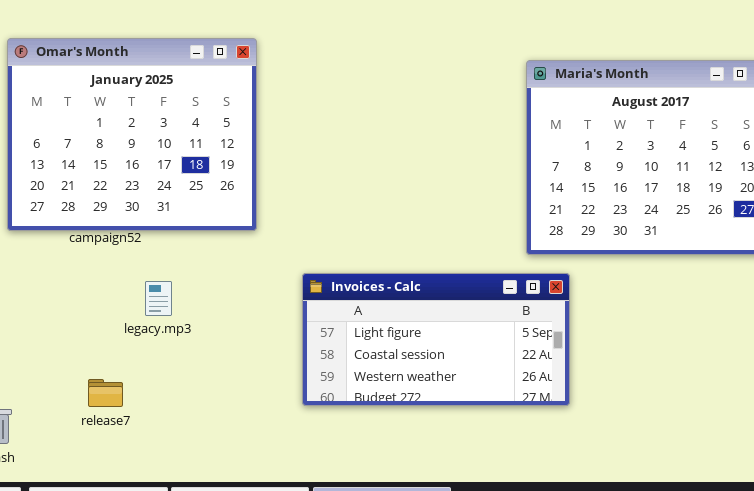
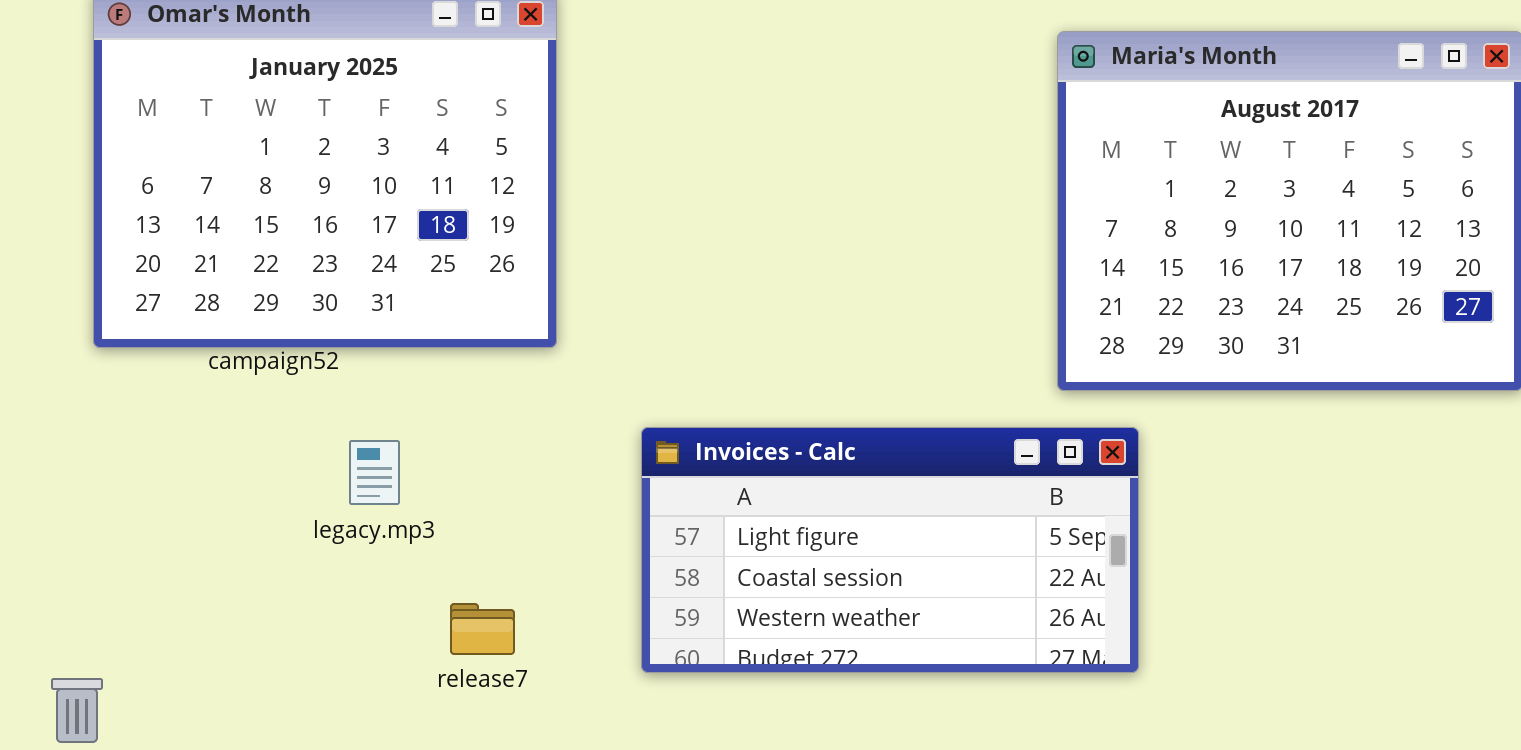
release7: [88,379,123,407] -> [450,603,515,655], moved

